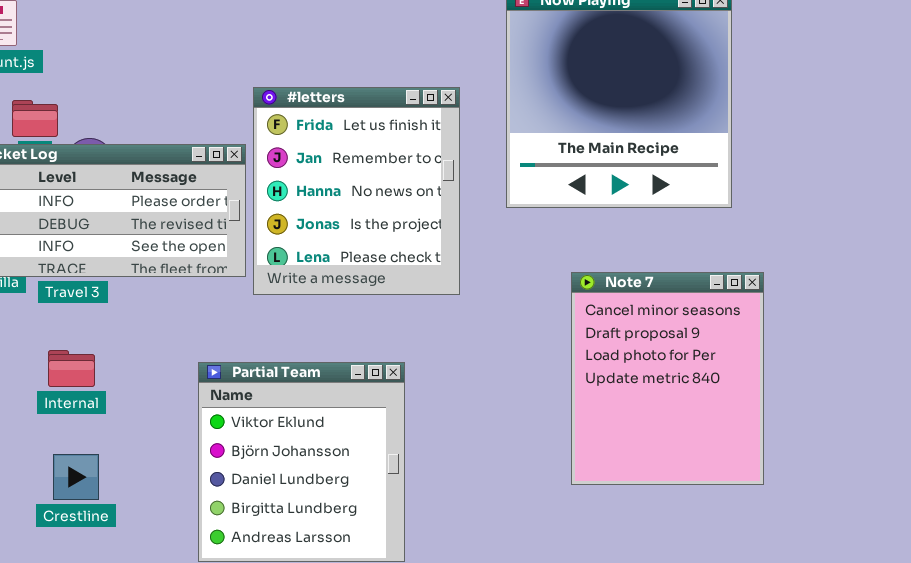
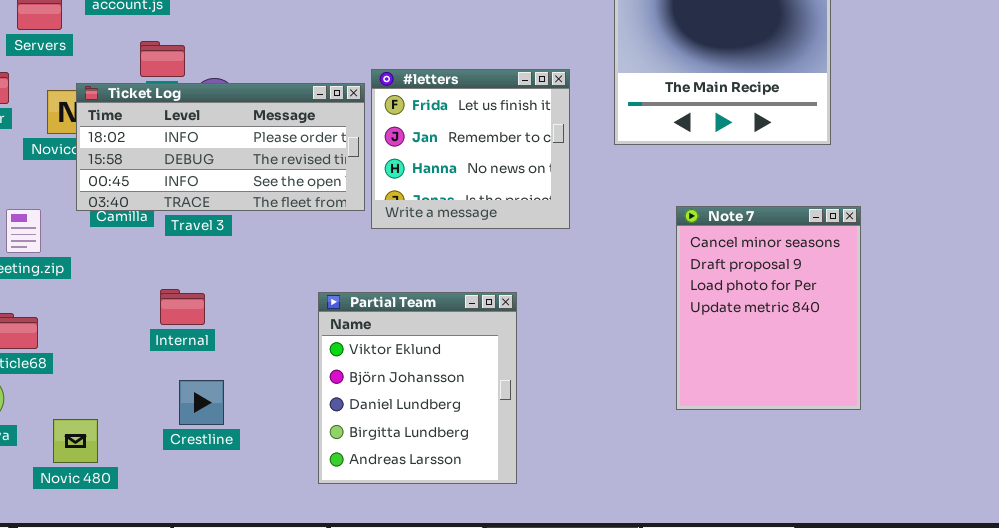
#letters: [253,87,460,295] -> [371,69,570,229], resized
Internal: [48,350,95,387] -> [160,289,205,325], moved

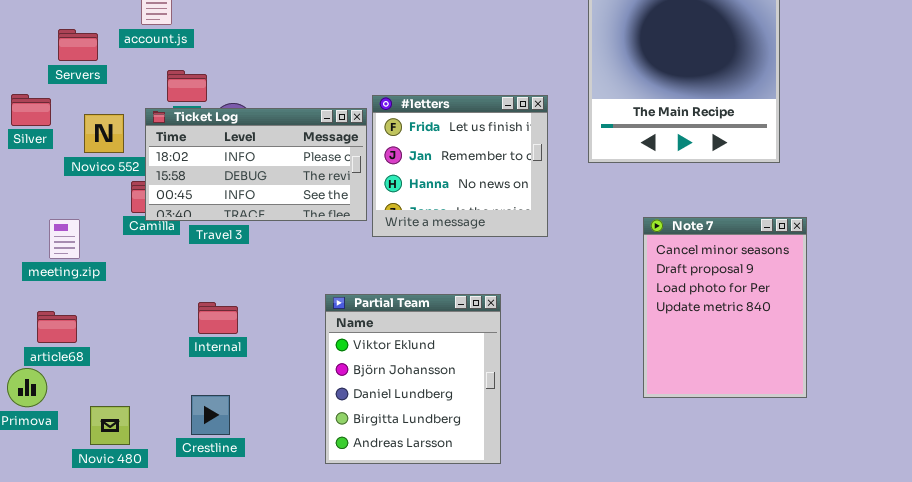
Ticket Log: [76,83,365,211] -> [145,108,367,221], resized
Internal: [160,289,205,325] -> [198,302,238,334], moved
Crestline: [179,380,224,425] -> [191,395,230,435], moved

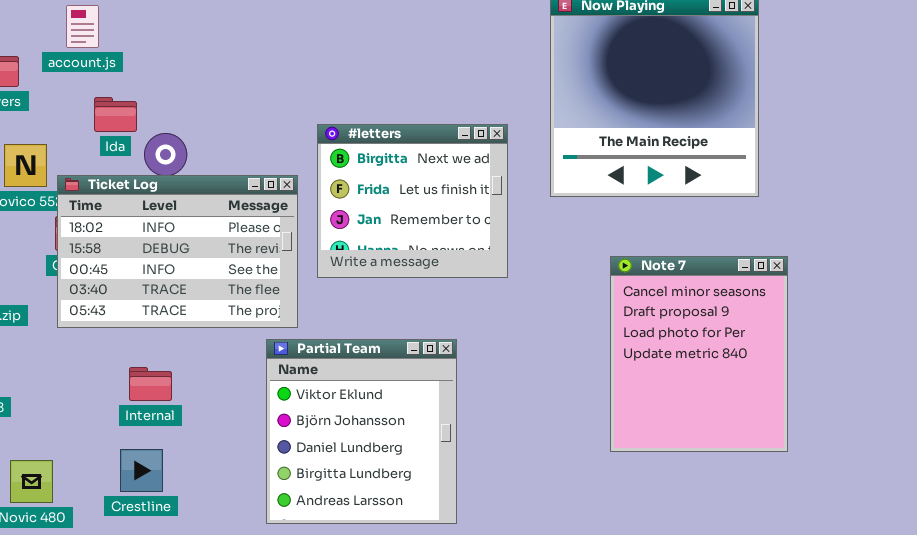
#letters: [372,95,548,237] -> [317,124,508,278], scrolled up 1 row
Ticket Log: [145,108,367,221] -> [57,175,298,328], moved, resized
Internal: [198,302,238,334] -> [129,367,172,401], moved

